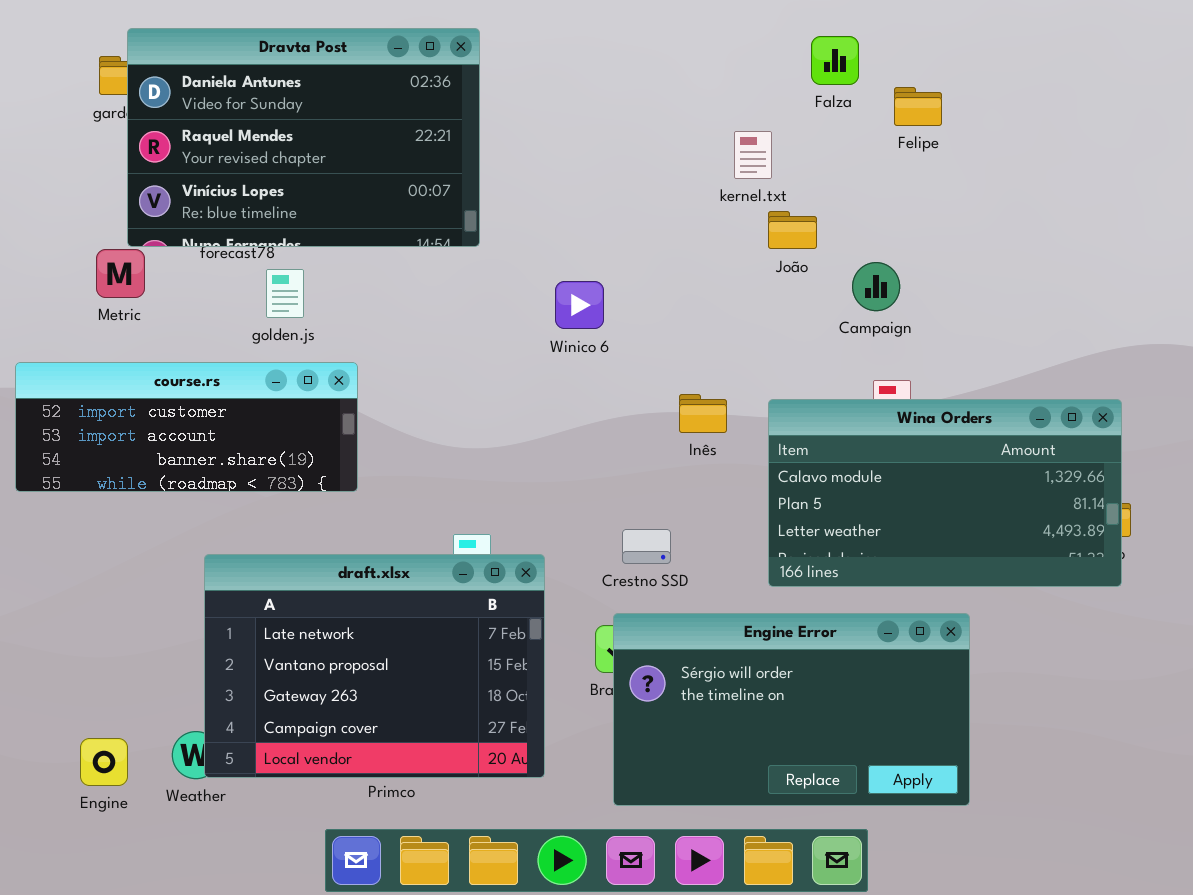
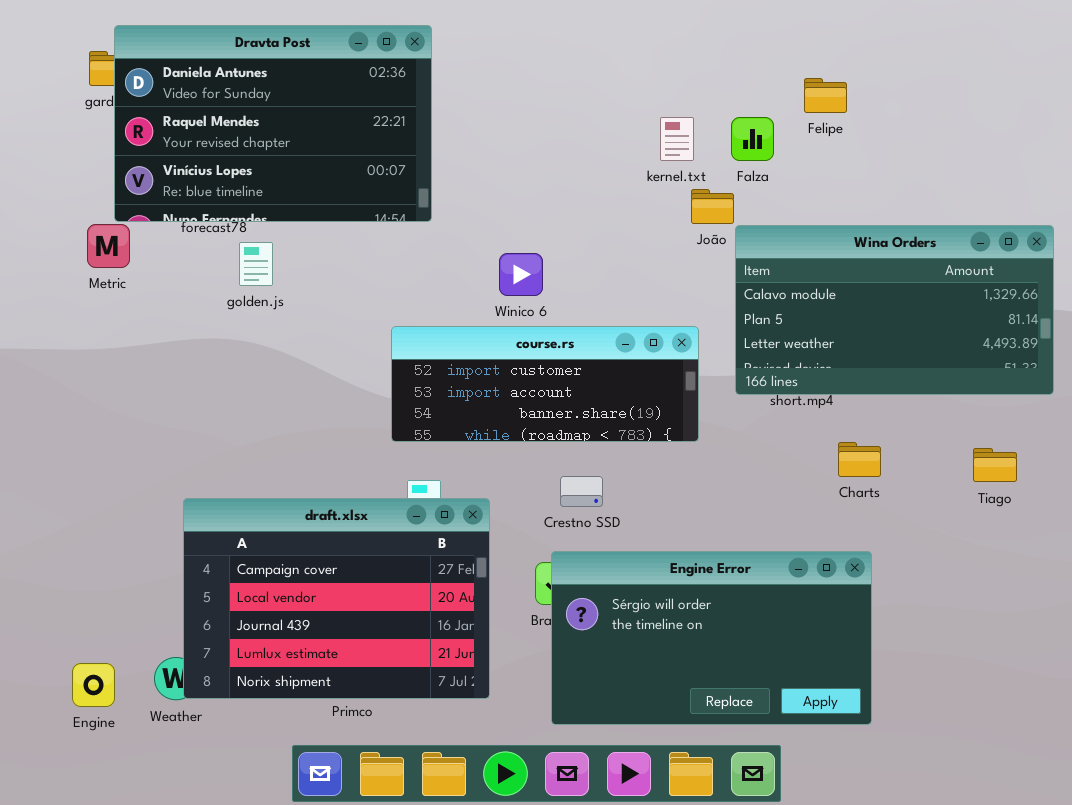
Falza: [811,36,859,85] -> [731,117,774,161], moved
course.rs: [15,362,358,492] -> [391,326,699,442], moved
Wina Orders: [768,399,1122,587] -> [735,225,1054,395], moved
draft.xlsx: [204,554,545,778] -> [183,498,490,699], scrolled down 3 rows

